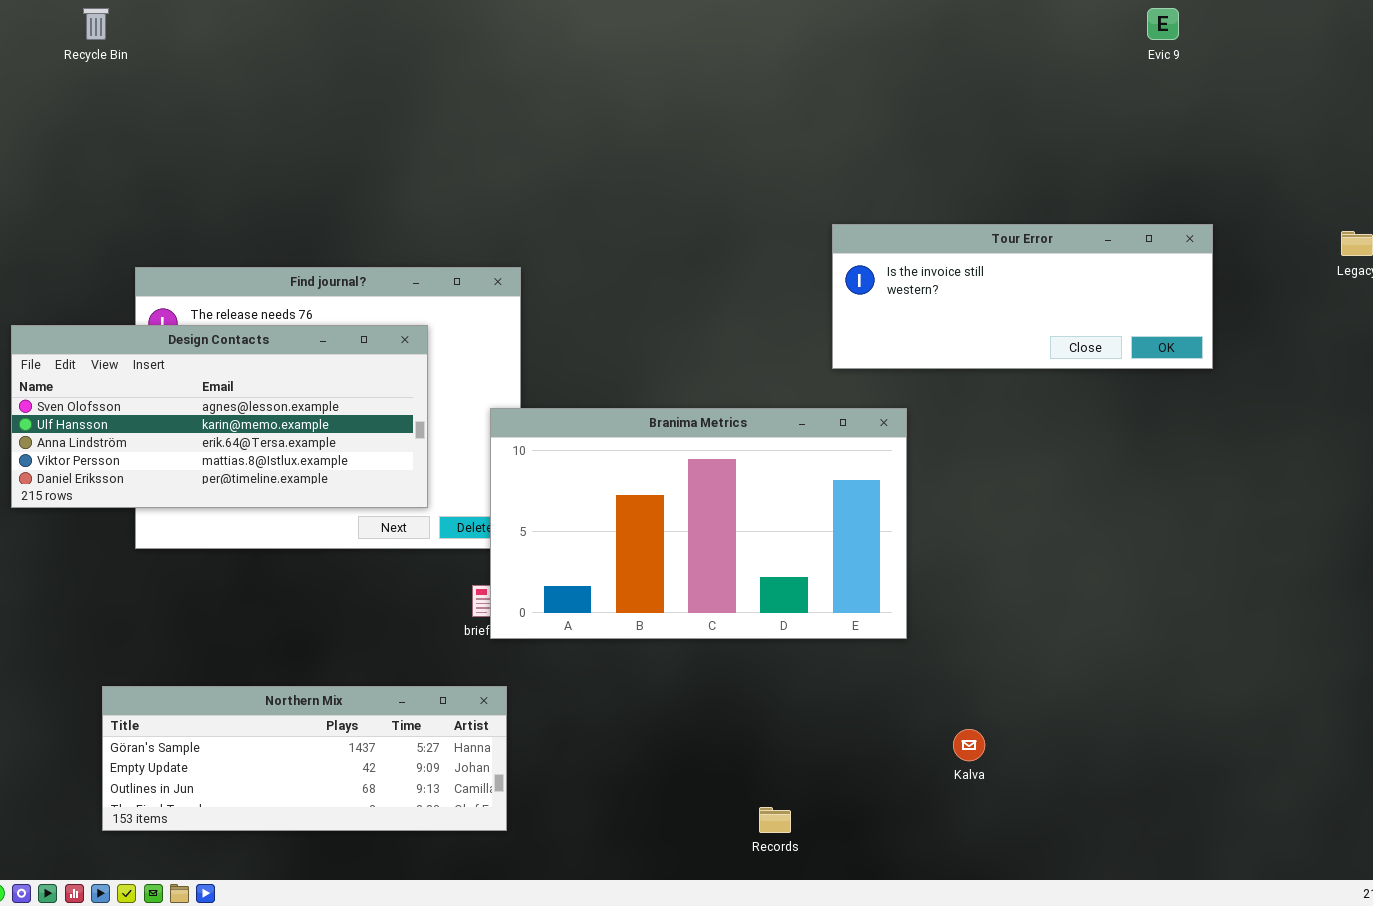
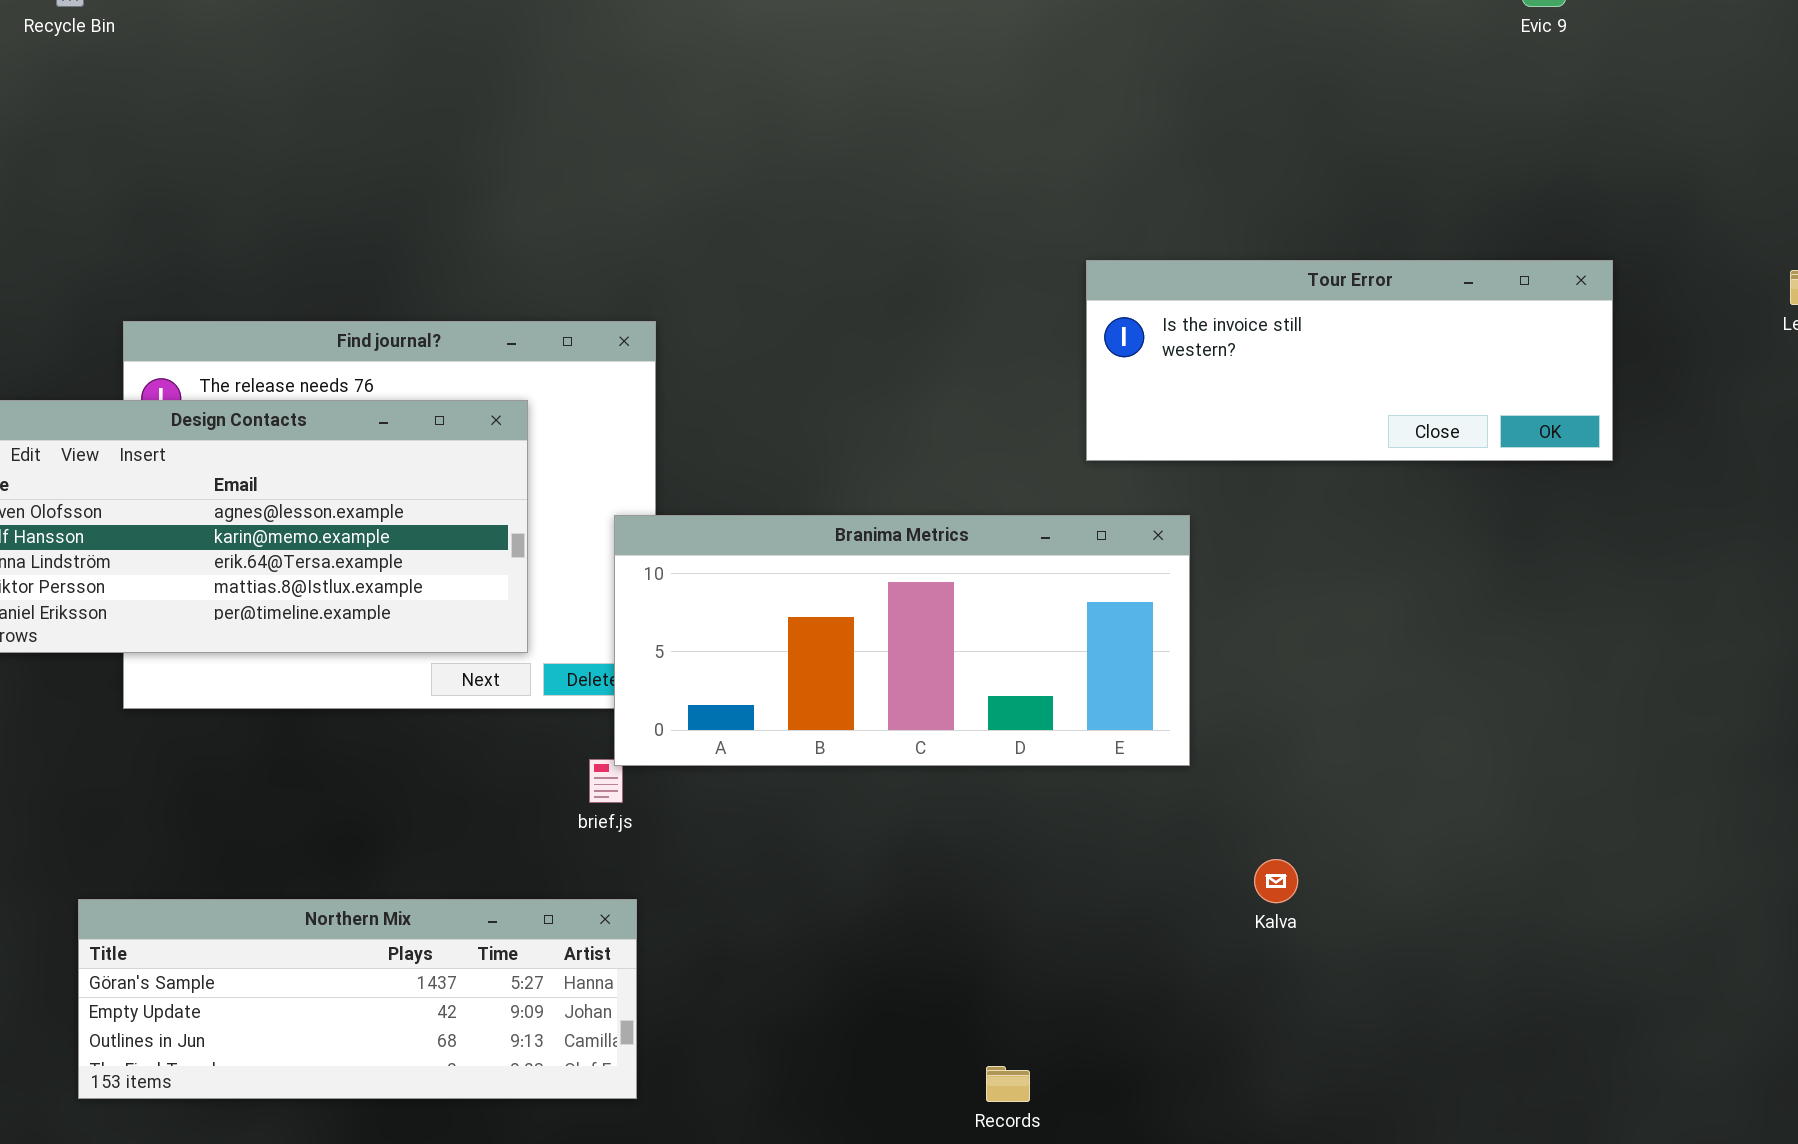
Branima Metrics: [490,408,907,639] -> [614,515,1190,766], resized
Kalva: [953,729,985,761] -> [1254,859,1298,903], moved

